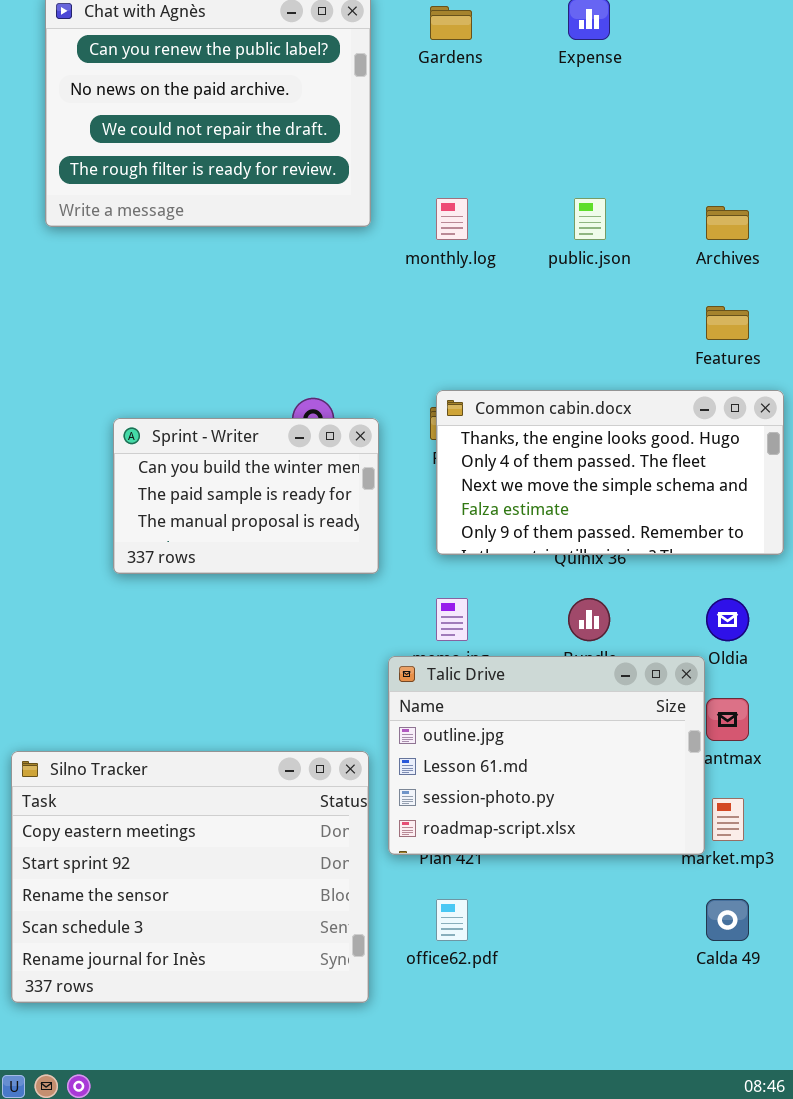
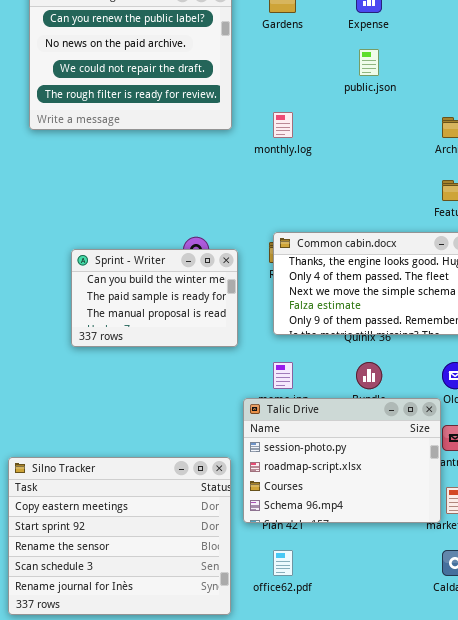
public.json: [574,198,606,240] -> [359,49,379,76], moved
Talic Drive: [388,656,705,855] -> [243,398,441,523], scrolled down 2 rows

